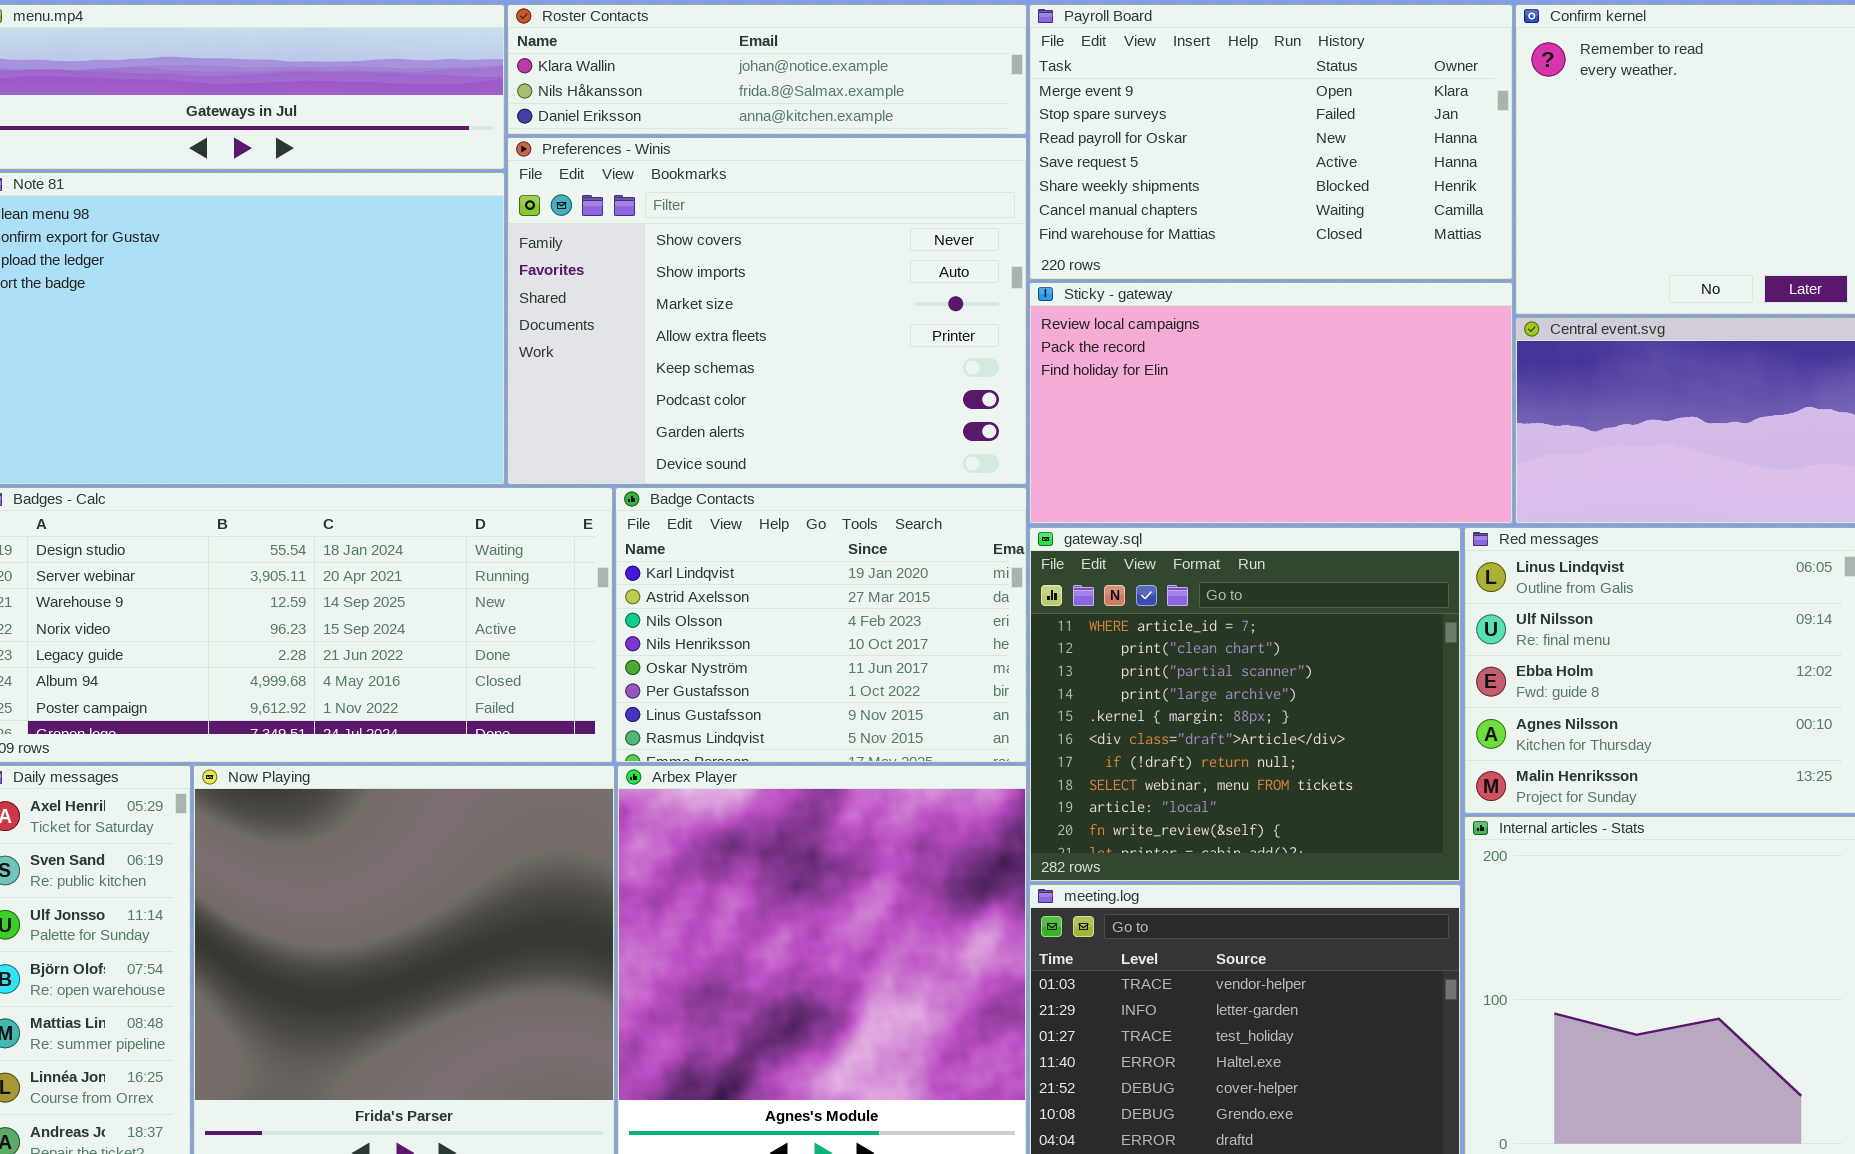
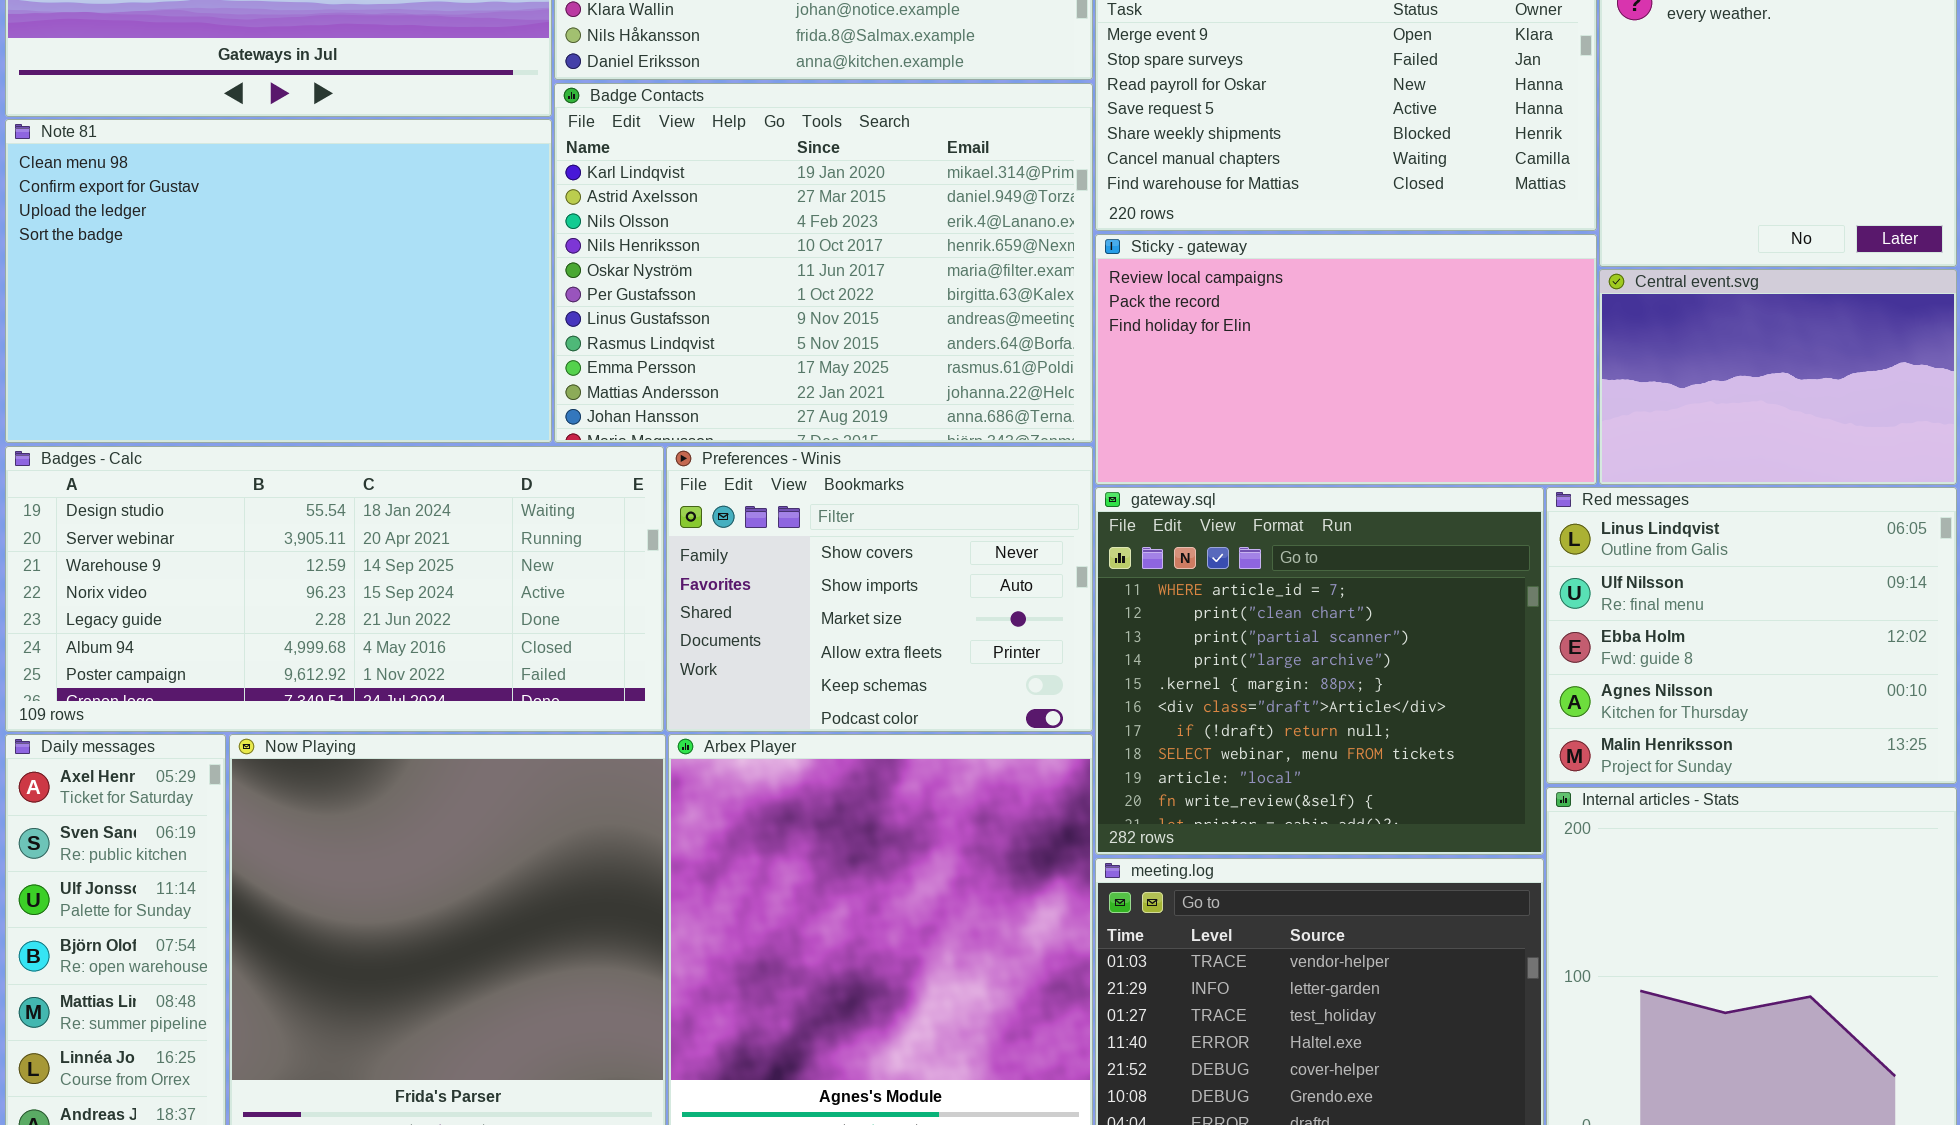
Preferences - Winis: [507,137,1027,485] -> [666,446,1093,732], moved, resized
Badge Contacts: [615,487,1027,763] -> [554,83,1093,443], moved, resized

